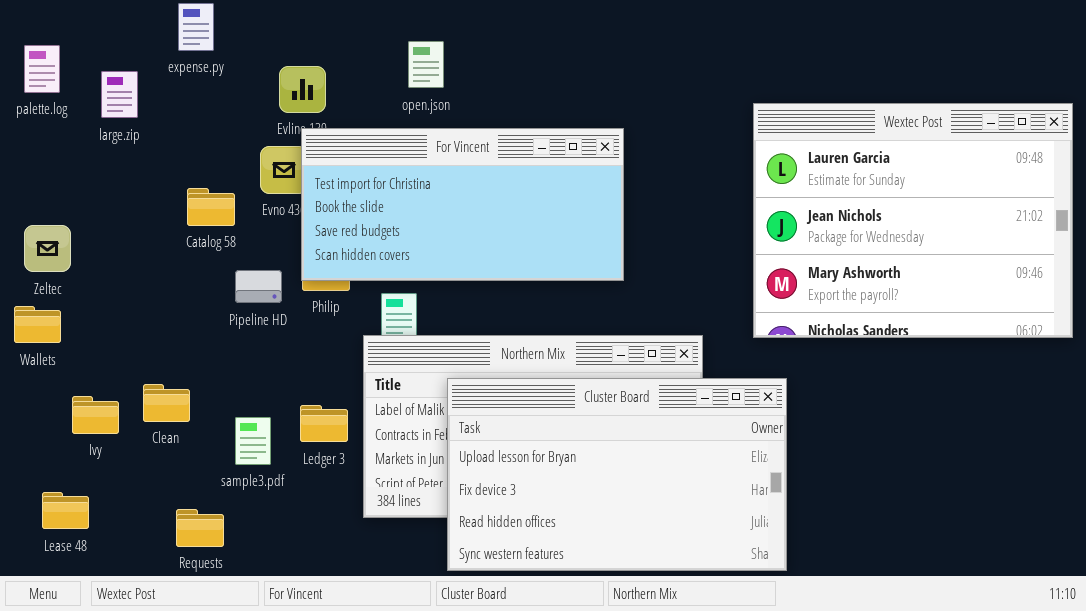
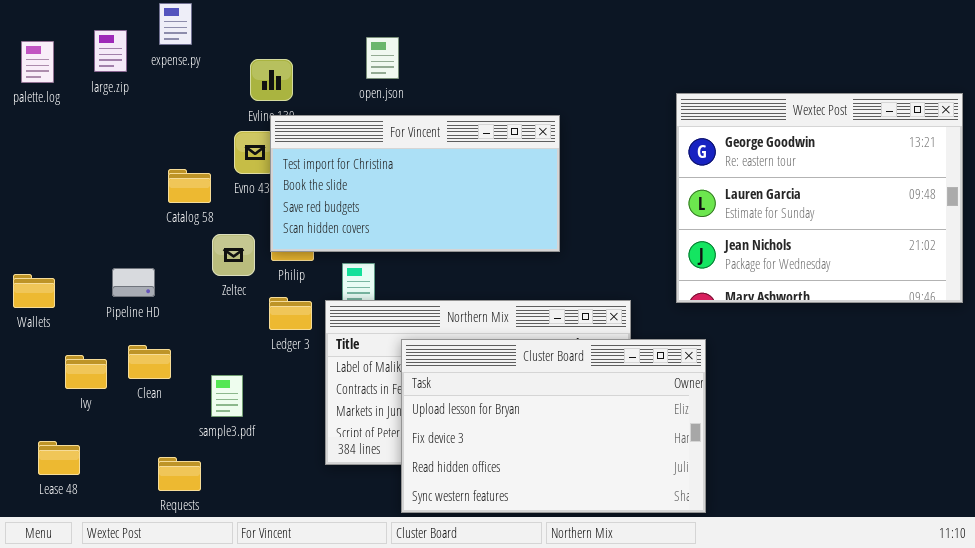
large.zip: [101,71,138,118] -> [94,30,127,72], moved
Wextec Post: [753,103,1073,338] -> [676,93,963,303], scrolled up 1 row
Zeltec: [24,225,71,272] -> [212,234,255,276], moved
Pipeline HD: [235,270,282,303] -> [112,268,155,297], moved
Ledger 3: [300,405,348,442] -> [269,297,312,330], moved

